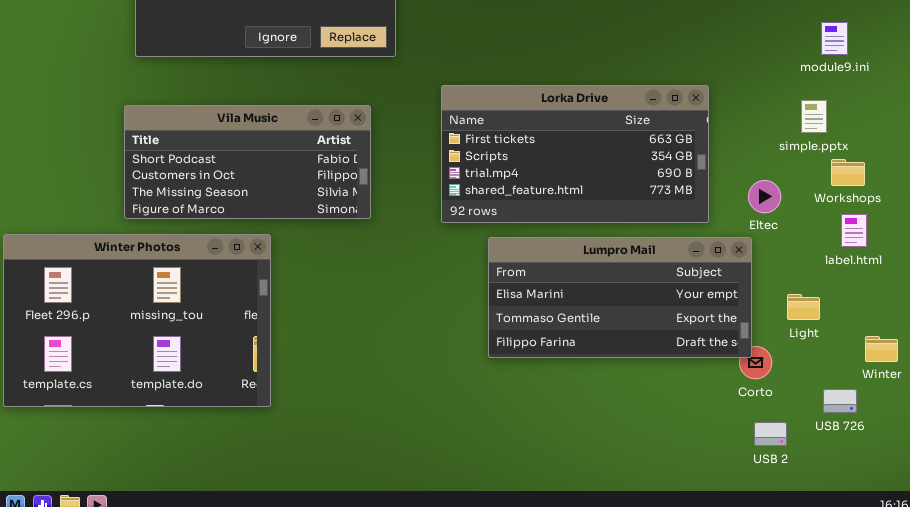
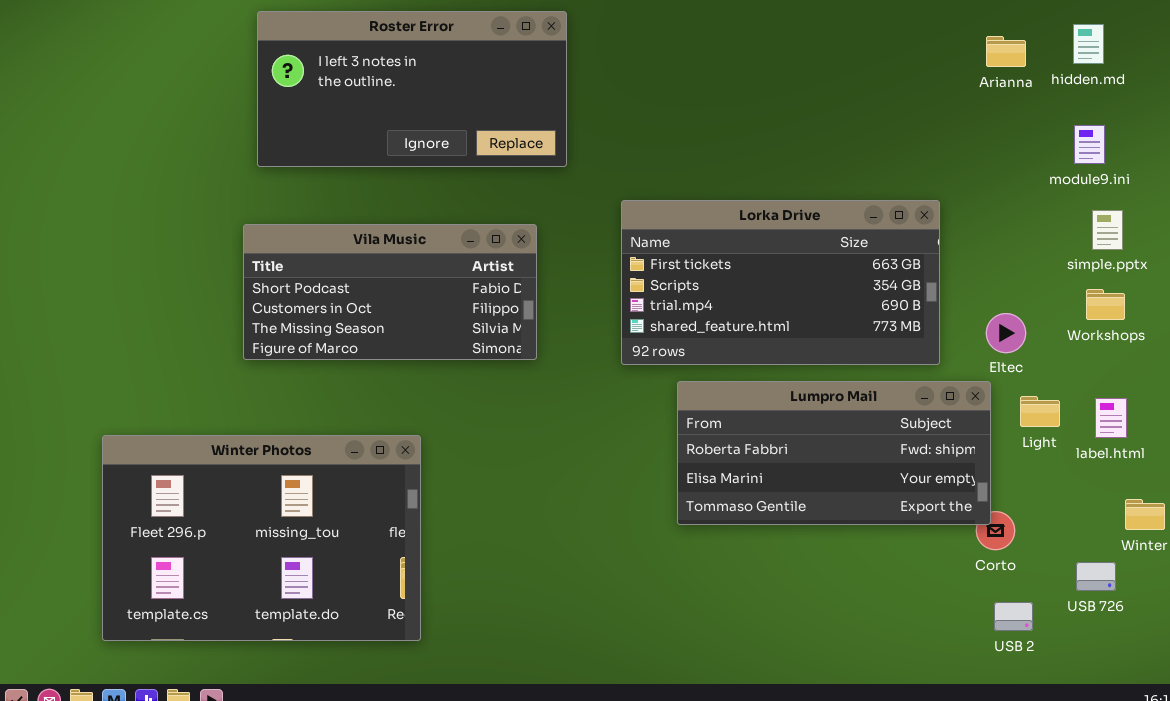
simple.pptx: [801,100,827,133] -> [1092,210,1123,250], moved
label.html: [841,214,867,247] -> [1095,398,1127,438], moved
Winter Photos: [3,234,271,407] -> [102,435,421,641], moved
Lumpro Mail: [488,237,752,358] -> [677,381,991,525], scrolled up 1 row
Light: [787,294,820,320] -> [1020,396,1060,427], moved

